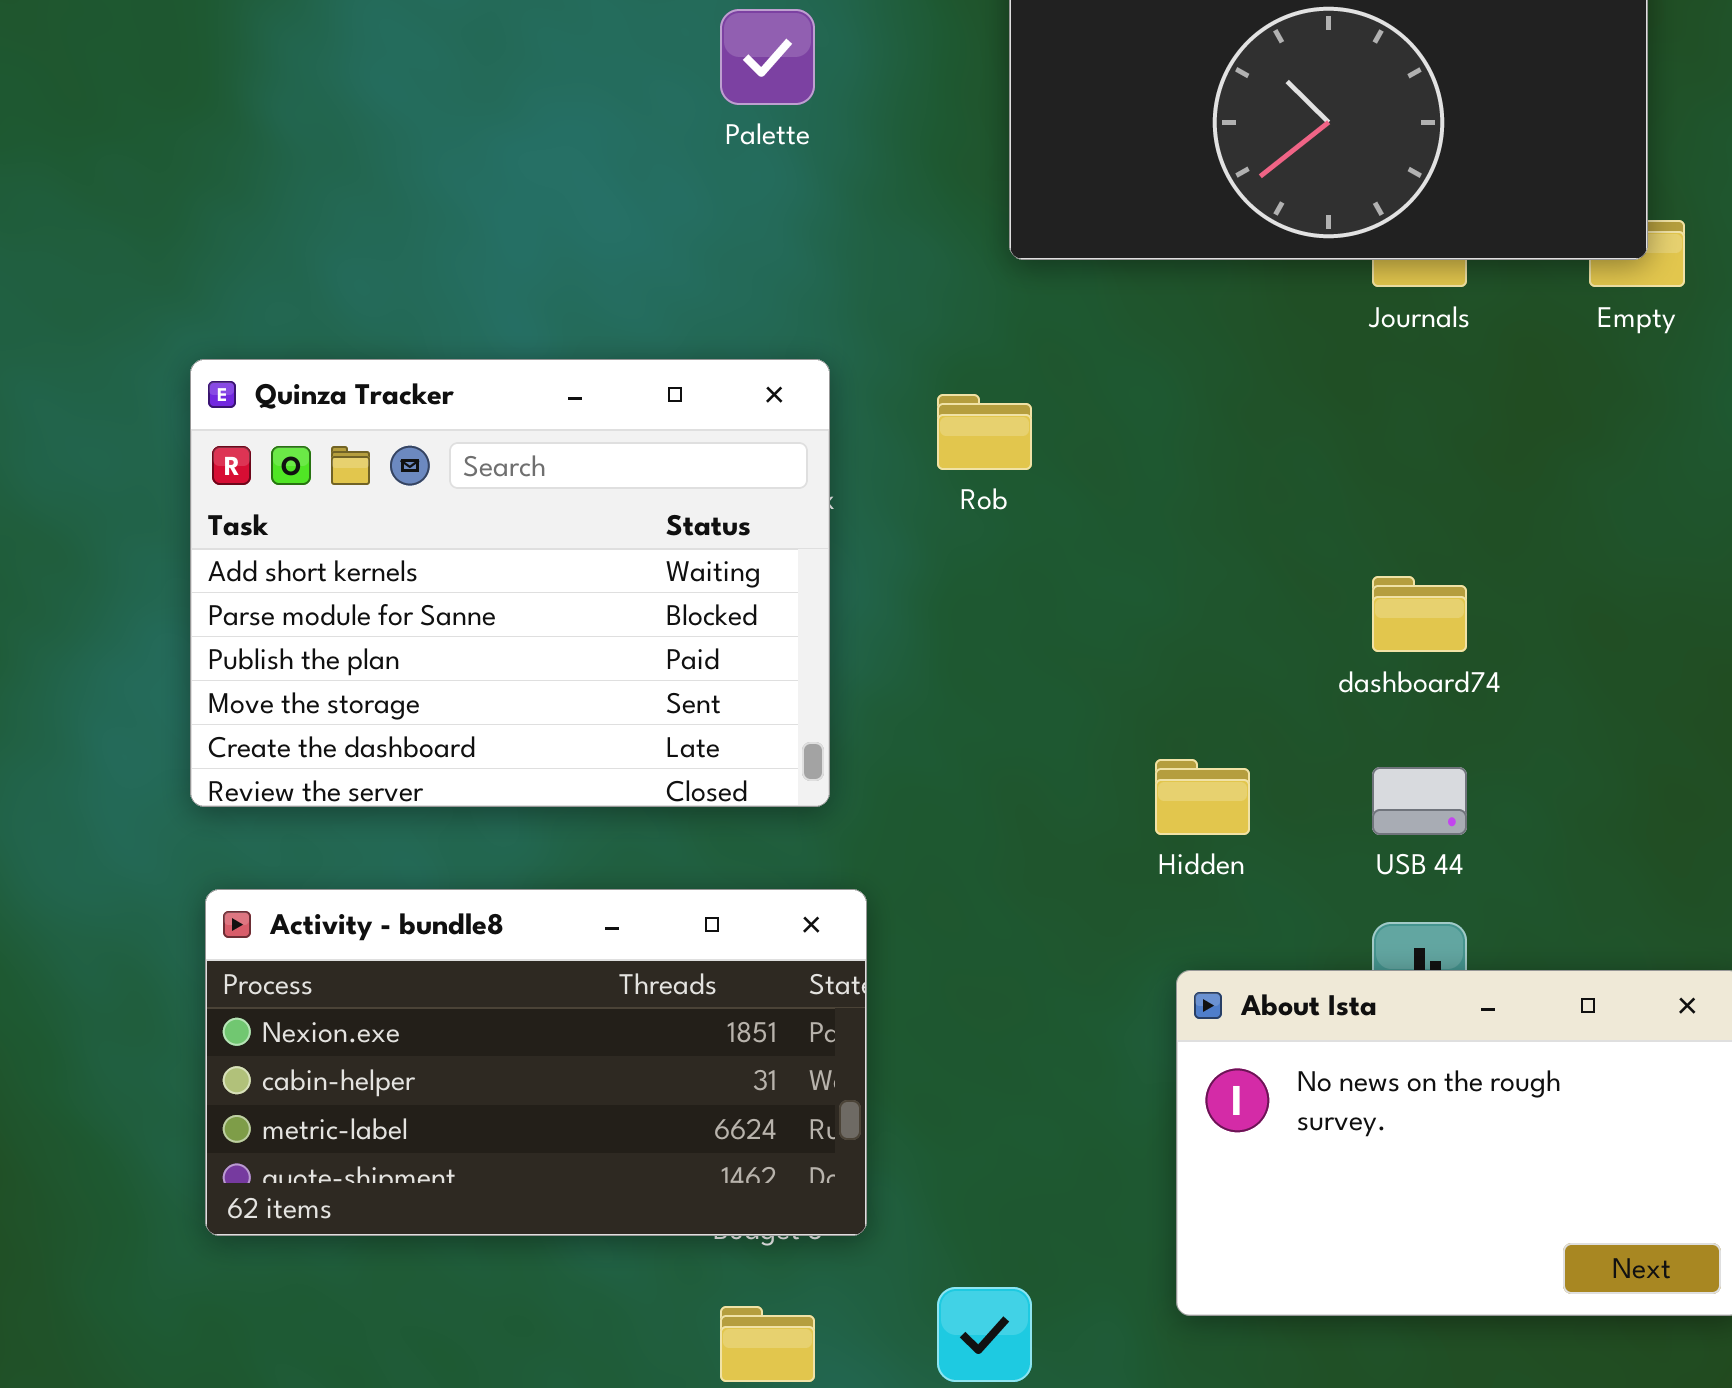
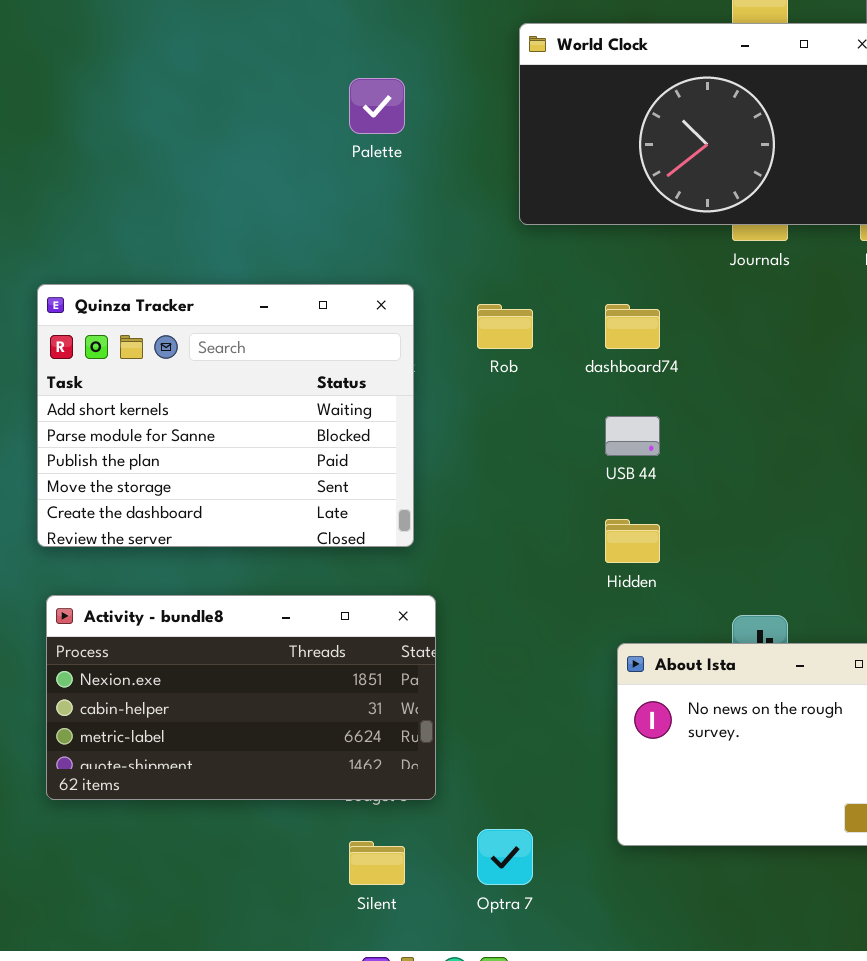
dashboard74: [1372,576,1467,652] -> [605,304,660,349], moved
USB 44: [1372,767,1467,835] -> [605,416,660,456], moved

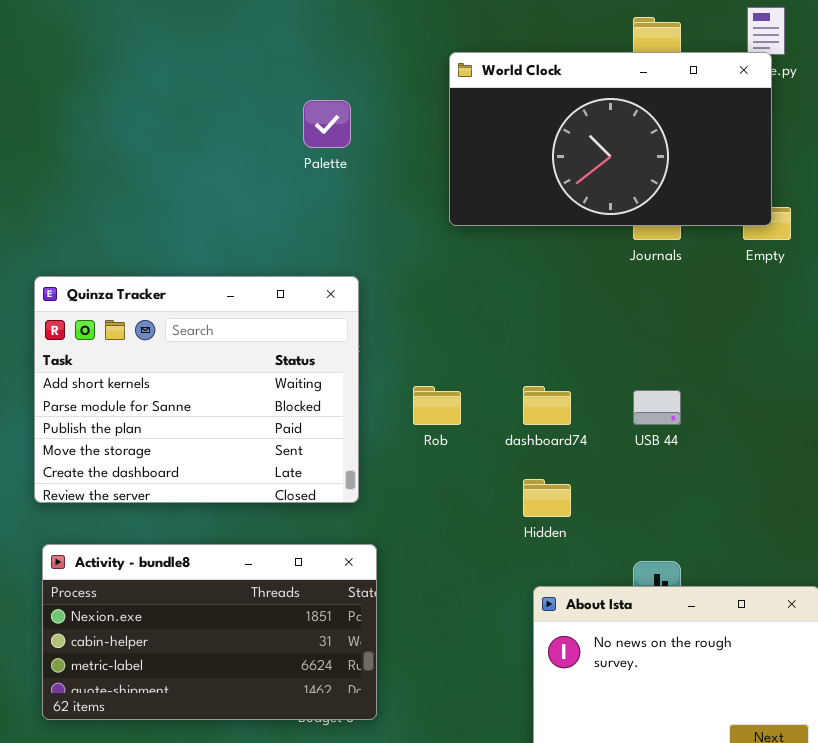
Rob: [477,304,533,349] -> [413,386,461,425], moved
dashboard74: [605,304,660,349] -> [523,386,571,425], moved
USB 44: [605,416,660,456] -> [633,390,681,425], moved

